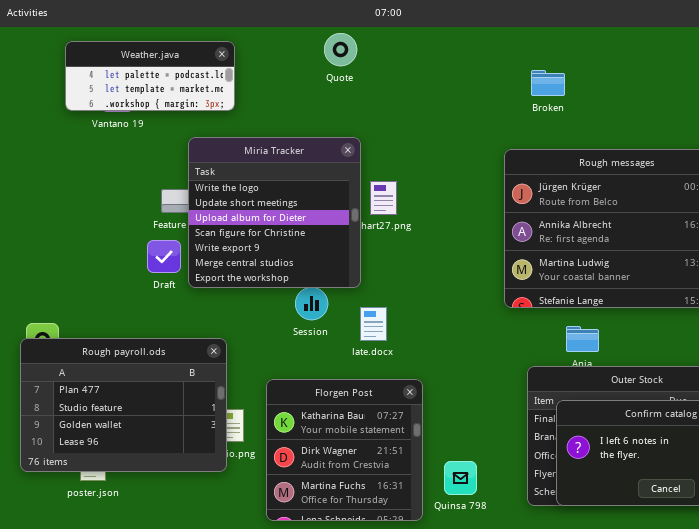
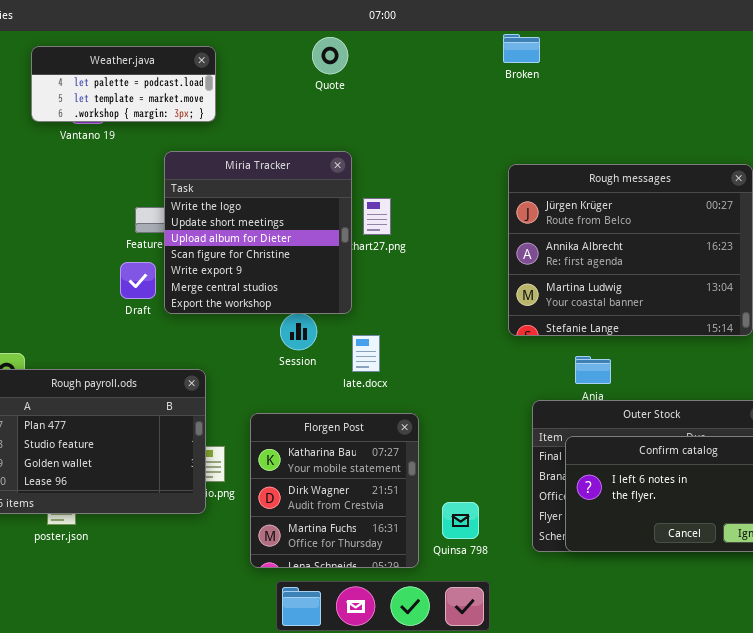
Broken: [531,70,565,96] -> [503,34,540,63], moved

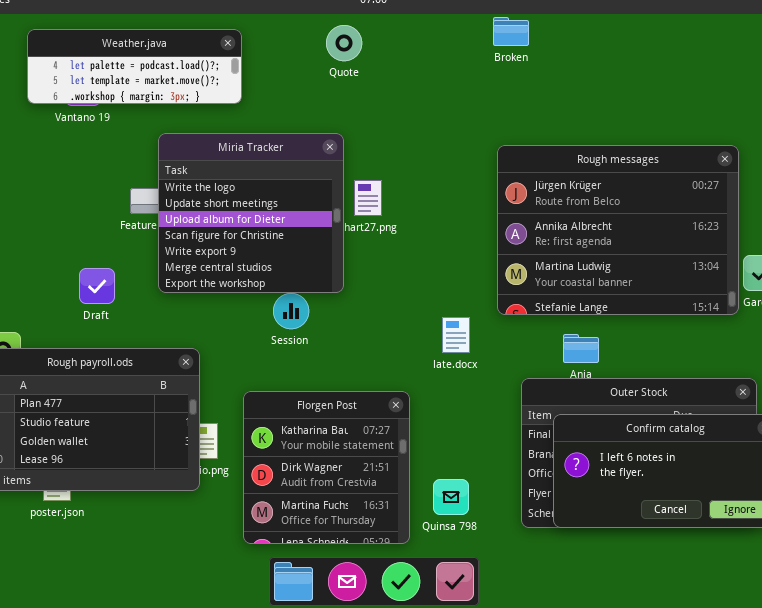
Quote: [312,37,348,74] -> [326,25,362,61], moved
Weather.java: [31,46,216,122] -> [27,29,242,104], resized
Draft: [120,262,156,299] -> [79,268,115,304], moved
late.docx: [352,335,380,372] -> [442,317,470,353], moved

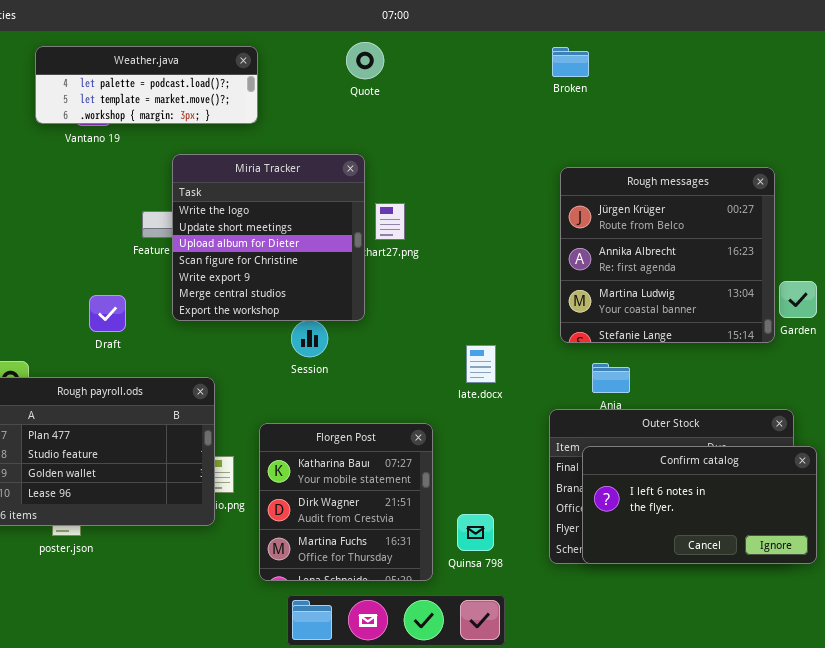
Broken: [493,17,529,46] -> [552,47,589,77], moved
Rough messages: [497,145,739,315] -> [560,167,775,343], resized

